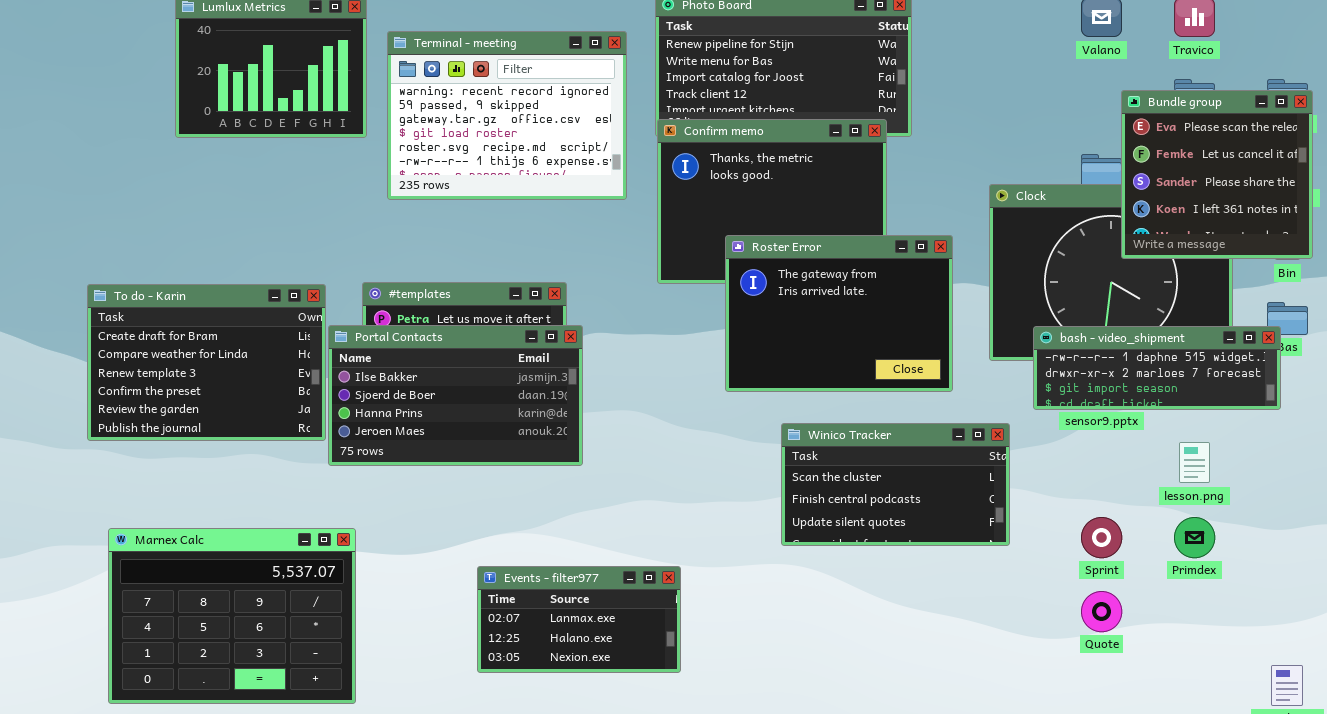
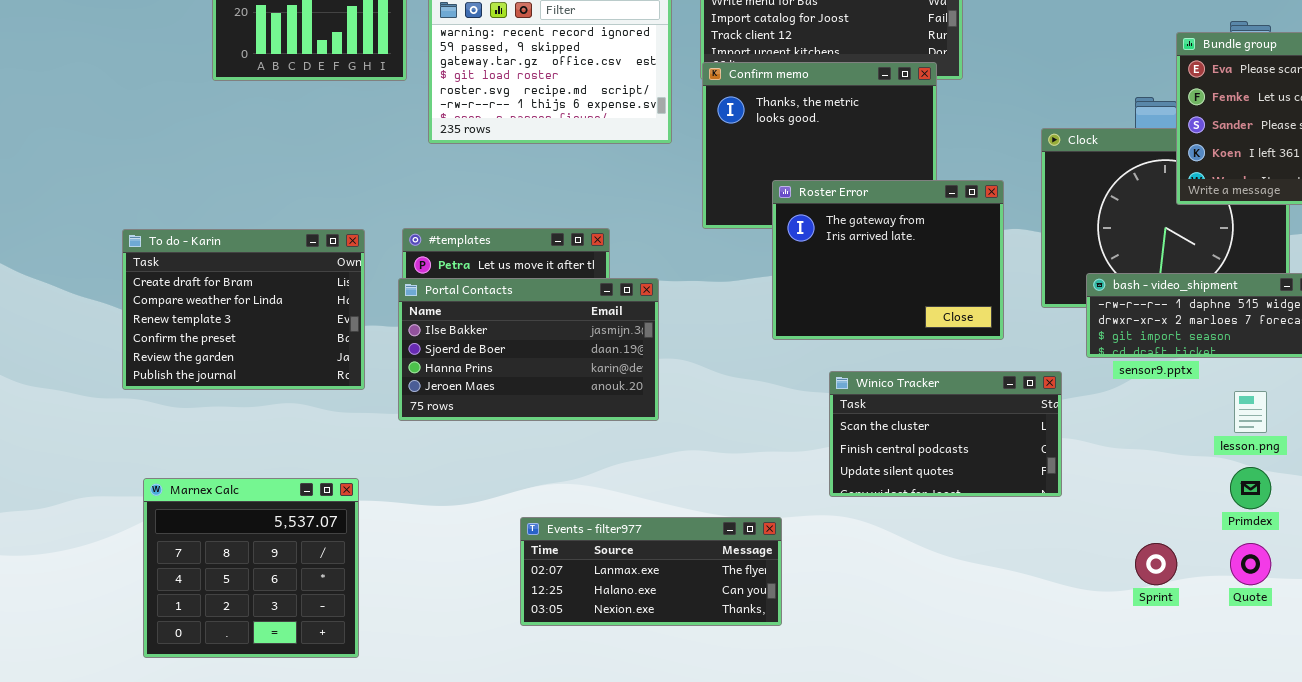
Portal Contacts: [328,325,583,466] -> [398,278,659,421], moved
Sprint: [1081,517,1122,558] -> [1135,543,1177,585], moved
Marnex Calc: [108,528,356,704] -> [143,478,359,658], resized
Events - filter977: [477,566,681,673] -> [520,517,782,626], resized
Quote: [1081,591,1122,632] -> [1230,543,1271,585], moved

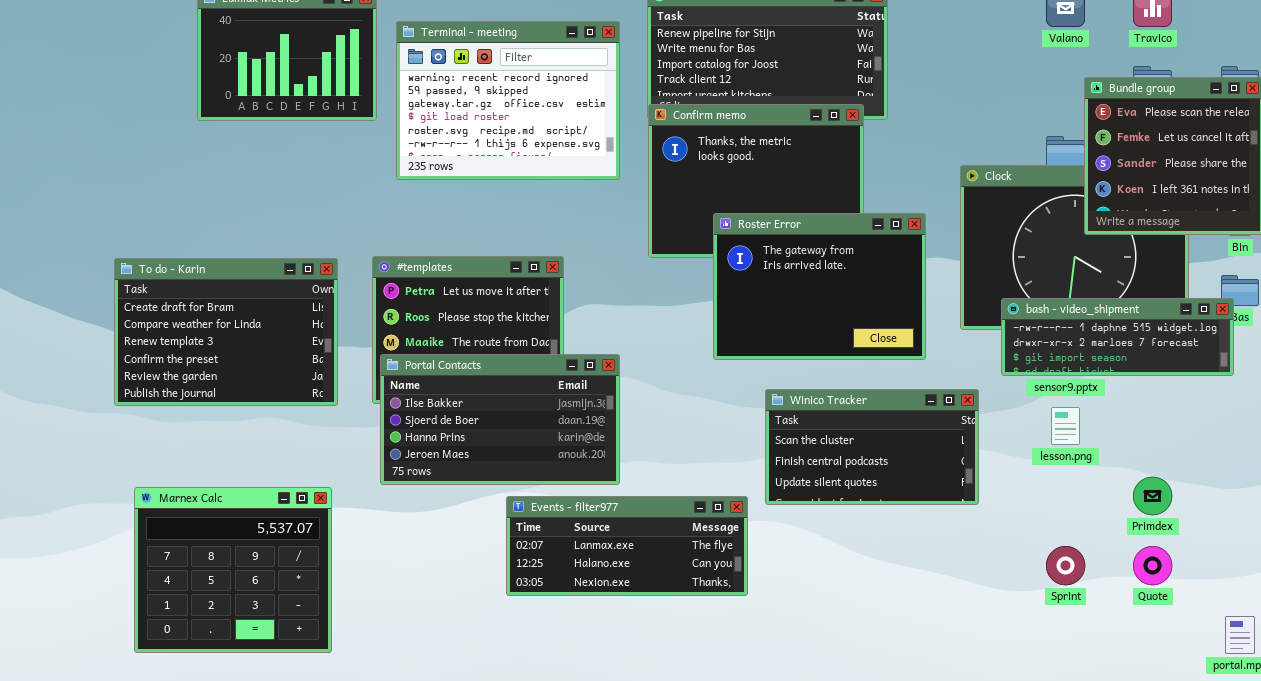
Portal Contacts: [398,278,659,421] -> [380,354,620,485], moved
lesson.png: [1234,391,1267,433] -> [1051,407,1080,445], moved
Events - filter977: [520,517,782,626] -> [506,496,748,596], moved

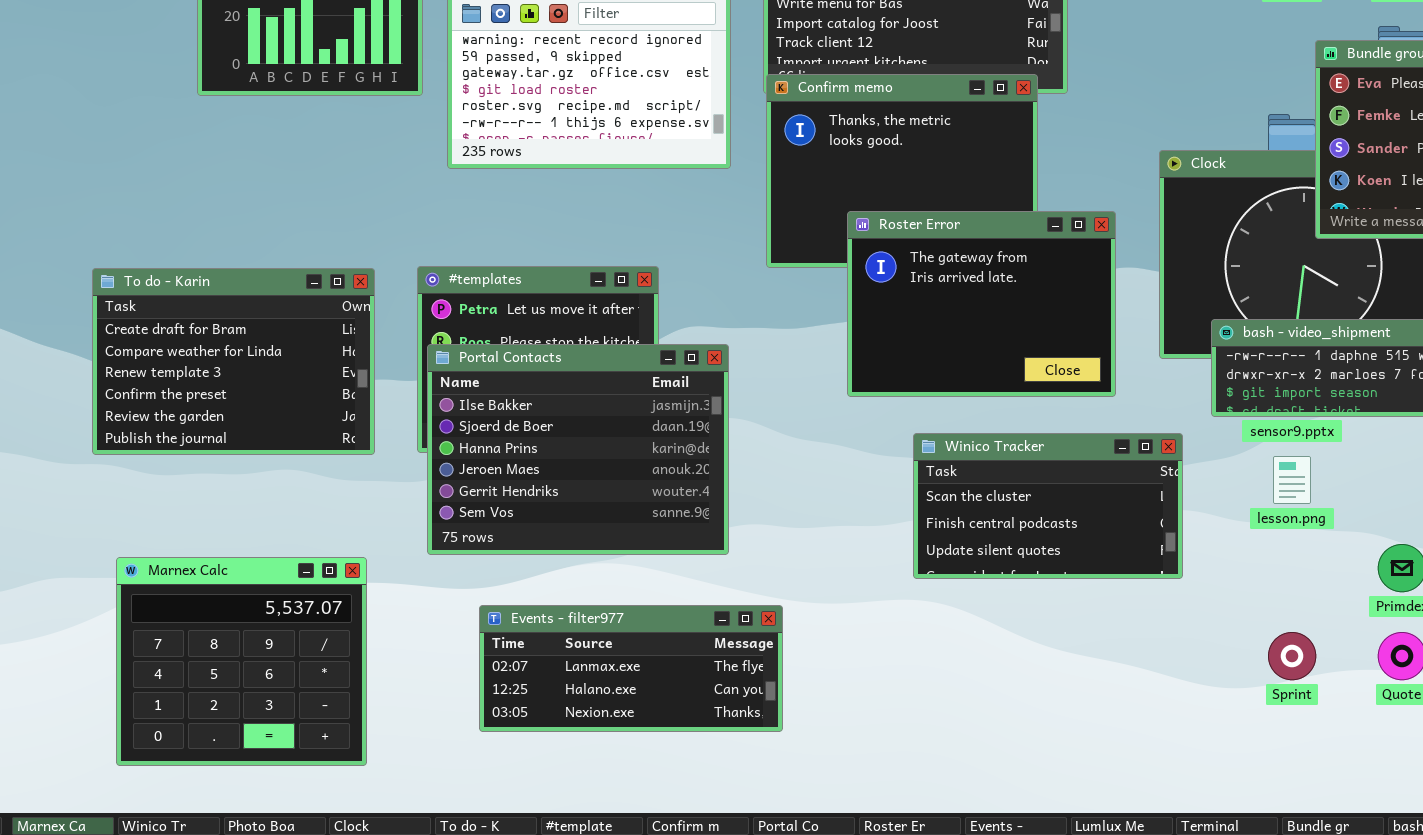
Portal Contacts: [380,354,620,485] -> [427,344,729,555], resized
Events - filter977: [506,496,748,596] -> [479,605,783,732], moved

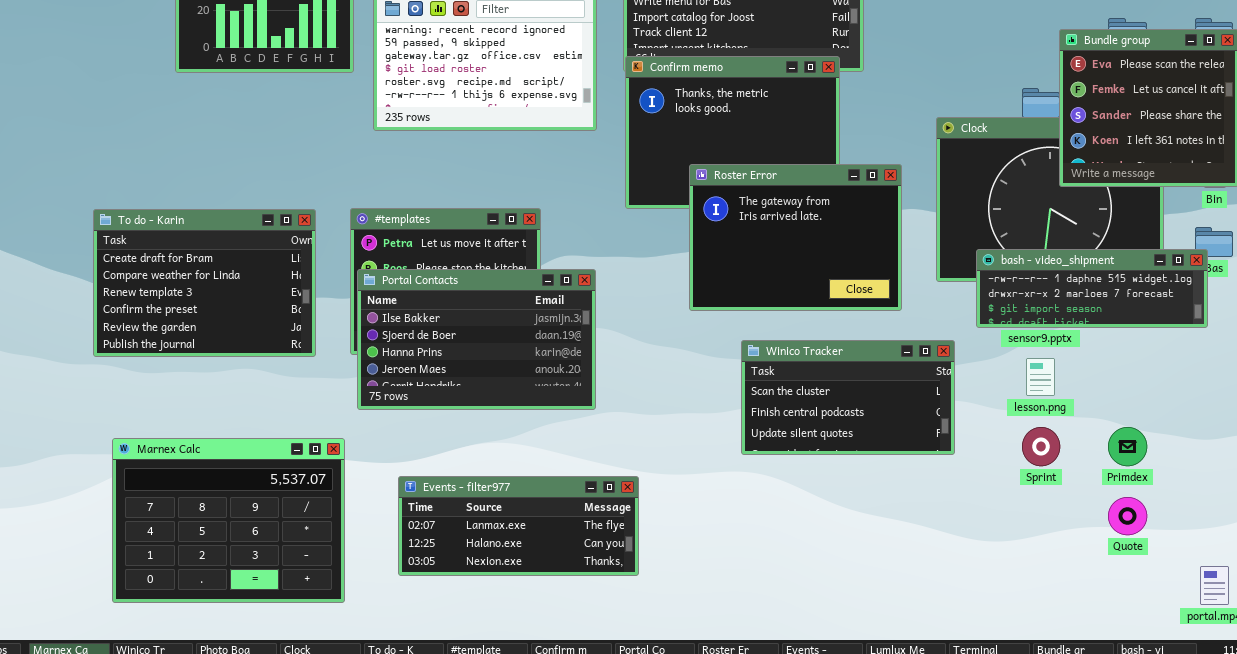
Portal Contacts: [427,344,729,555] -> [357,269,596,410], resized
Marnex Calc: [116,557,367,766] -> [112,438,345,603], resized
Sprint: [1268,632,1316,680] -> [1022,427,1060,466], moved

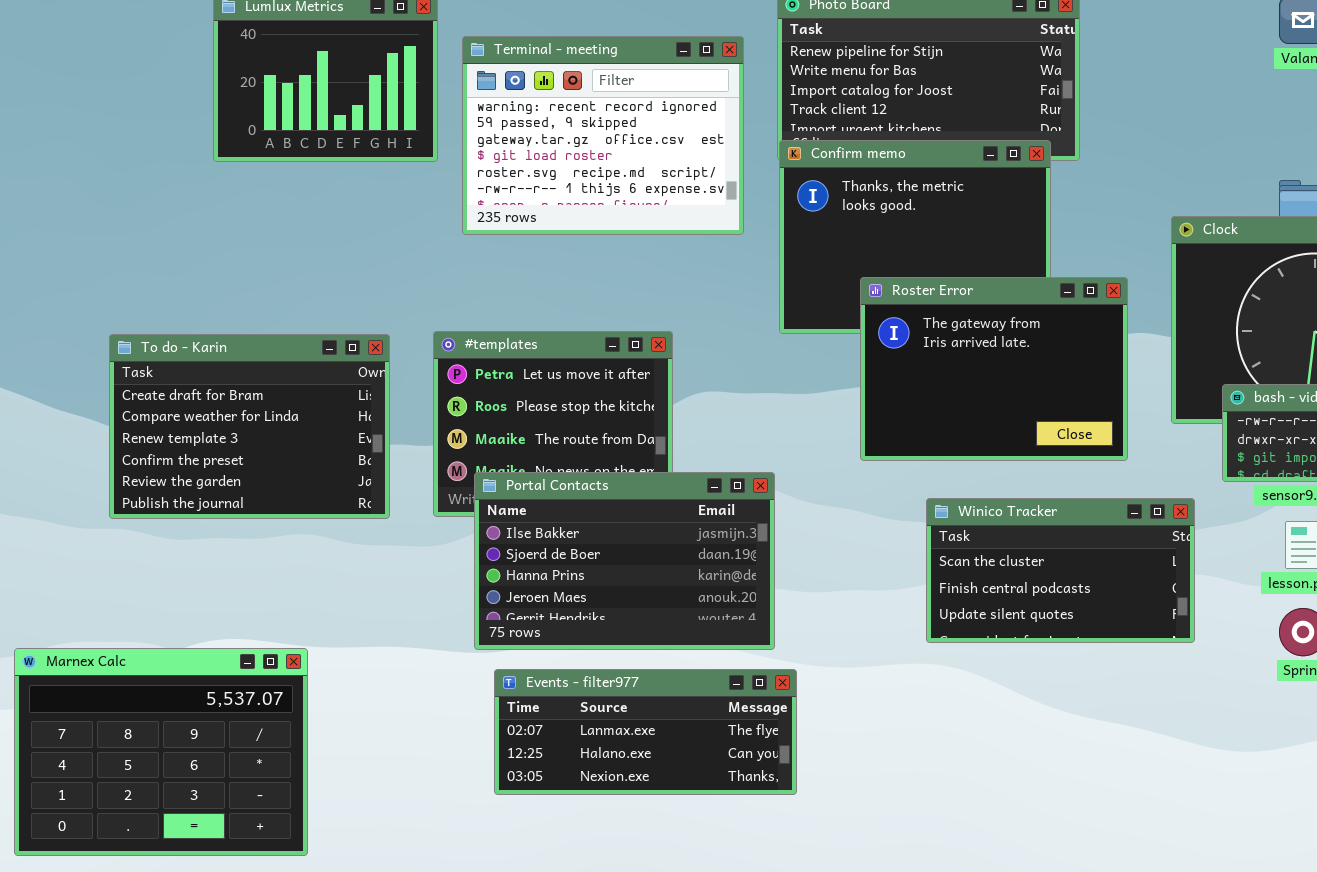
Portal Contacts: [357,269,596,410] -> [474,472,775,650], moved
Marnex Calc: [112,438,345,603] -> [14,648,308,856], moved

